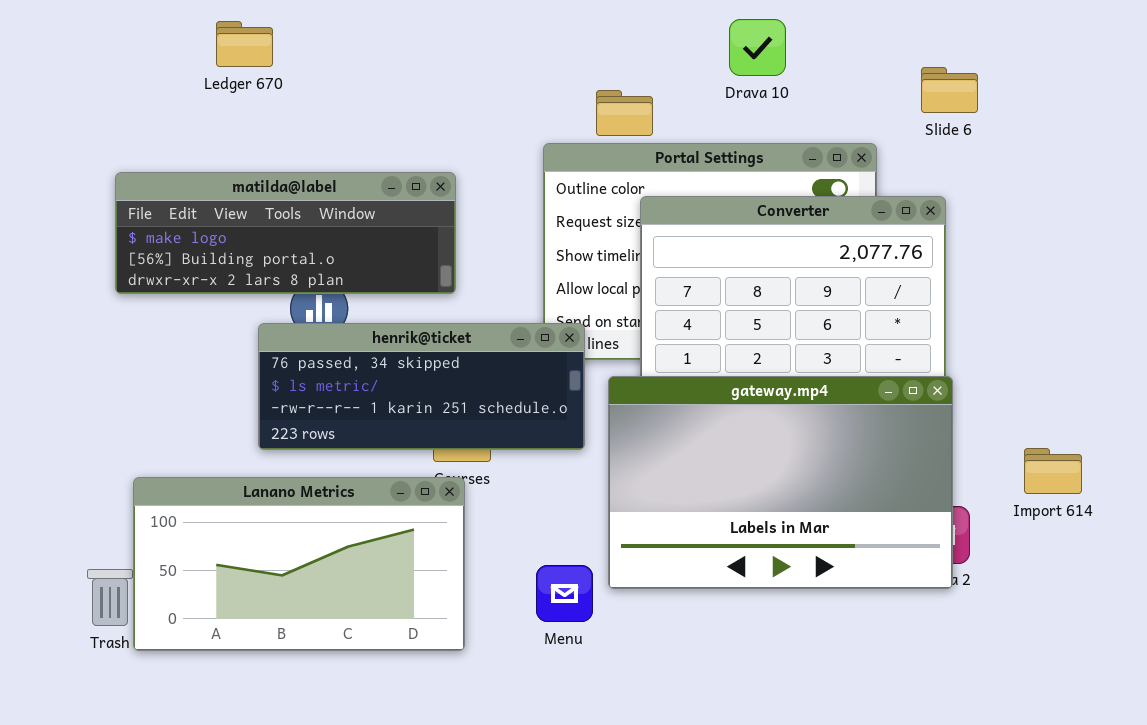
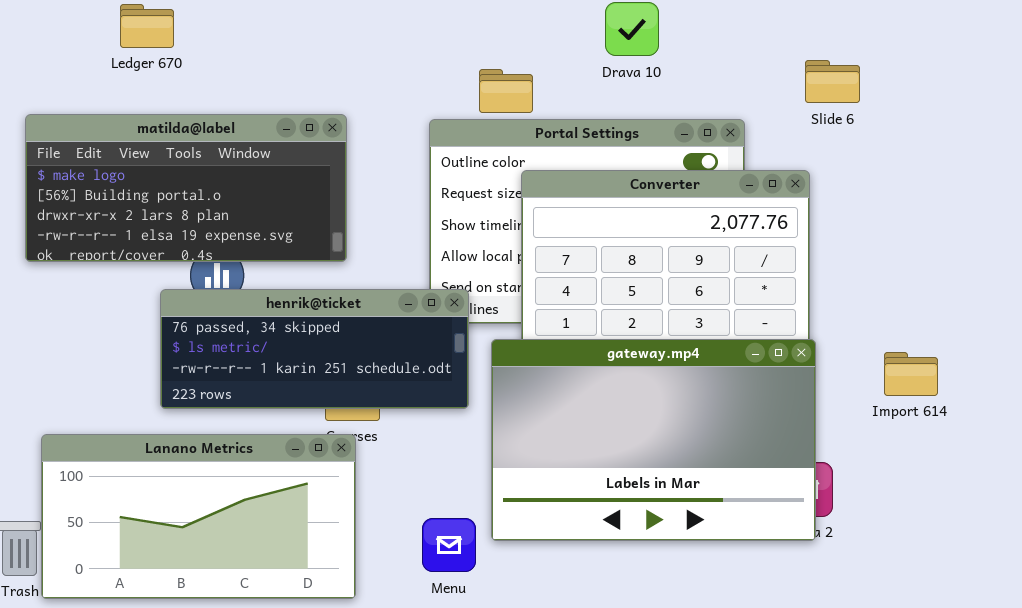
Slide 6: [921,67,978,113] -> [805,60,860,103], moved
matilda@label: [115,172,456,294] -> [25,114,347,262], resized
Import 614: [1024,448,1082,494] -> [884,352,938,396], moved

